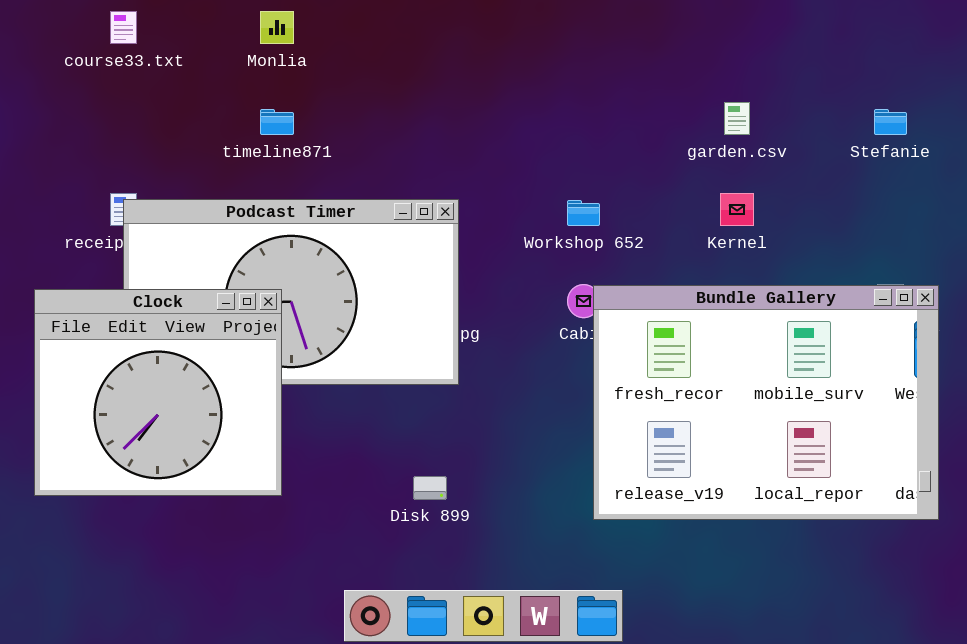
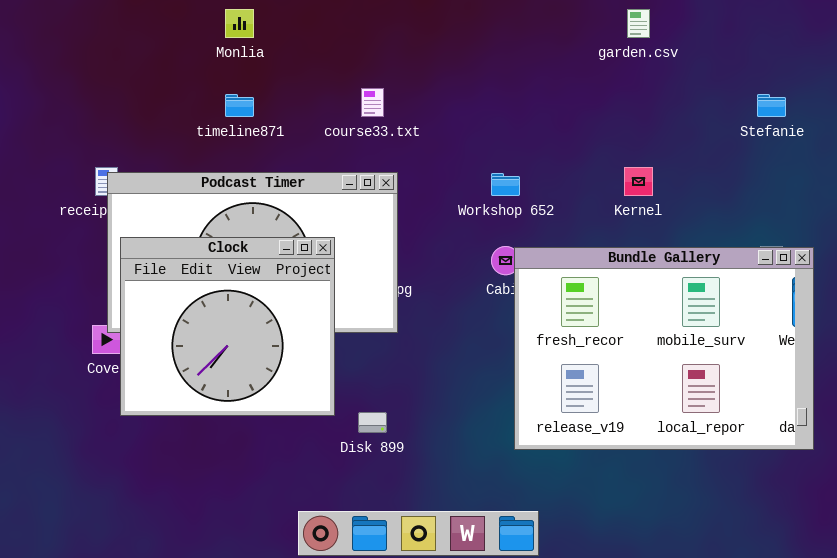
course33.txt: [110,11,137,44] -> [361,88,384,117], moved
garden.csv: [724,102,750,135] -> [627,9,650,38], moved
Clock: [34,289,282,496] -> [120,237,335,416], moved

